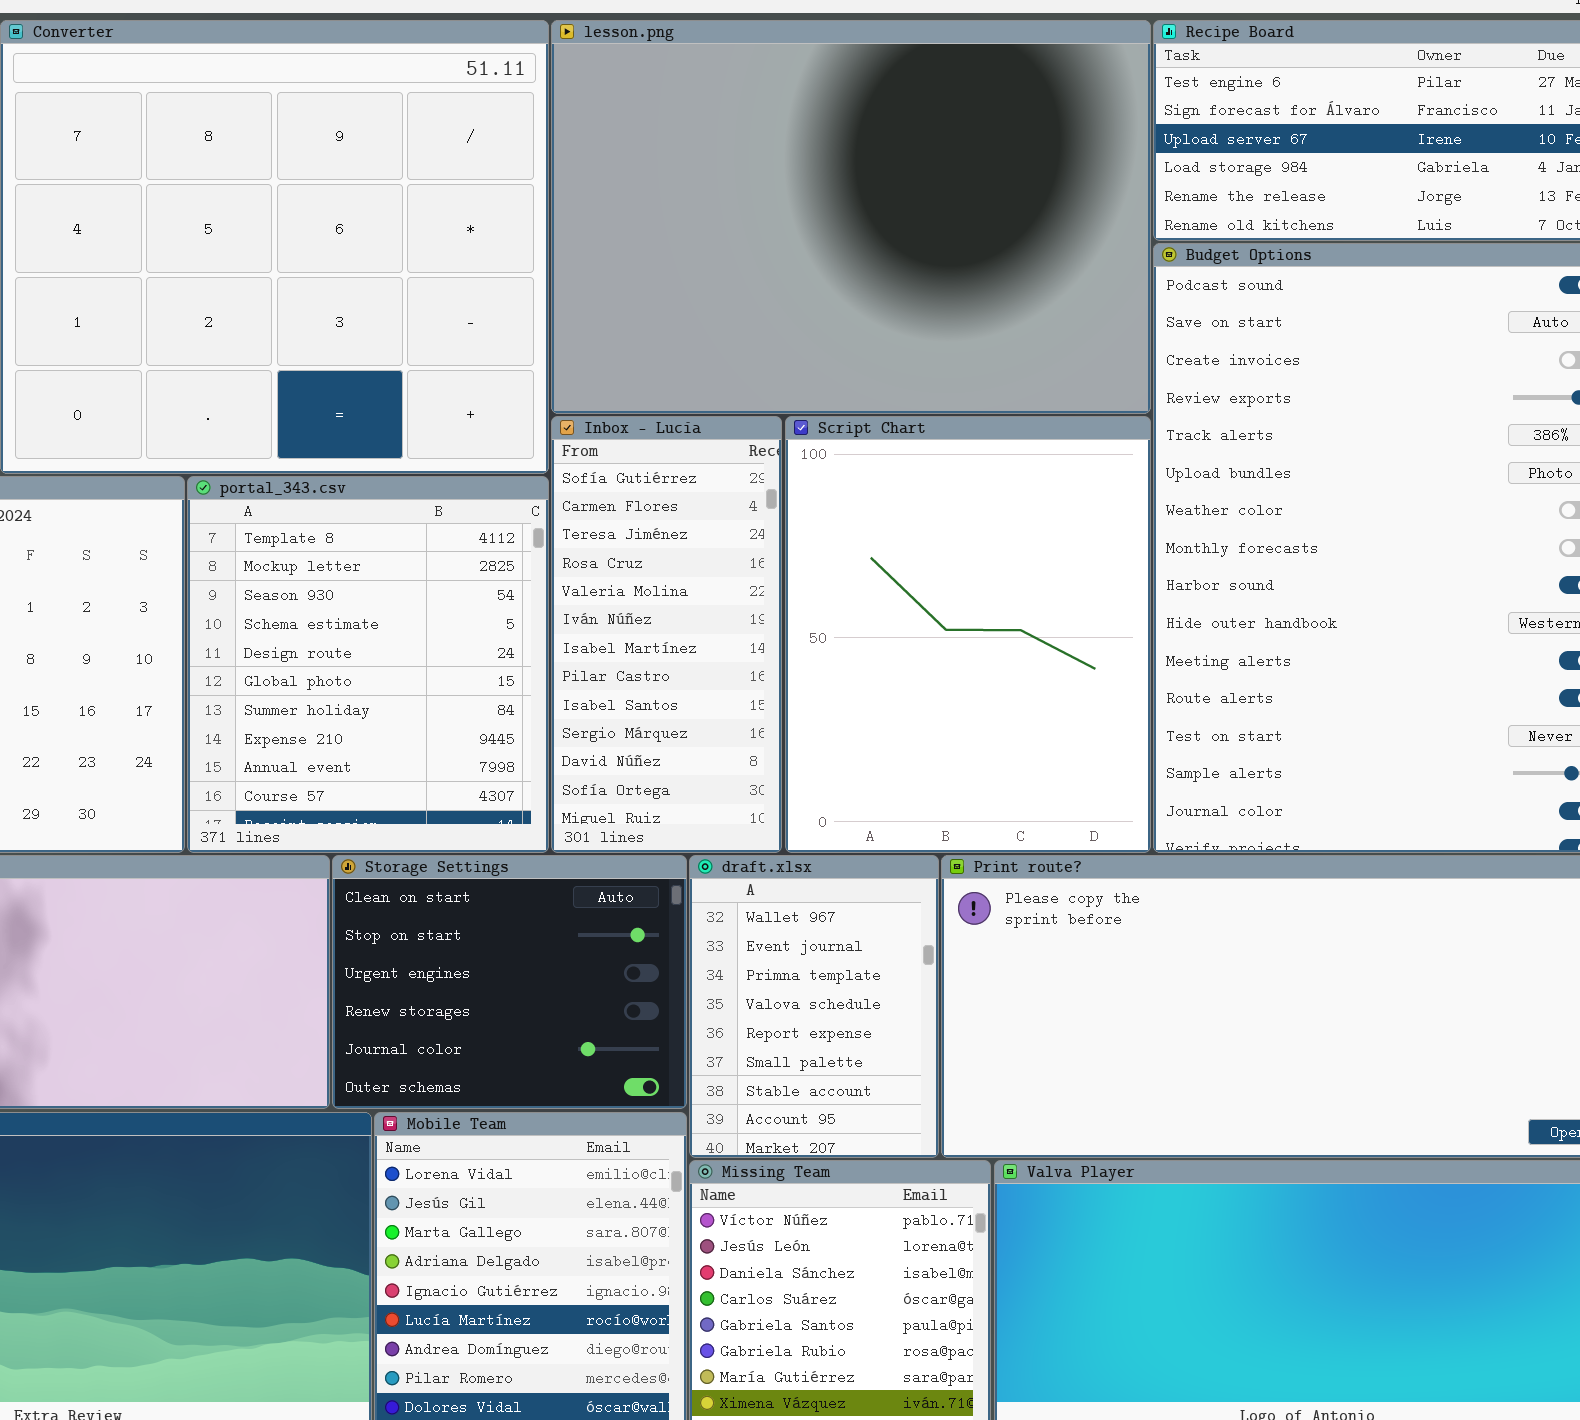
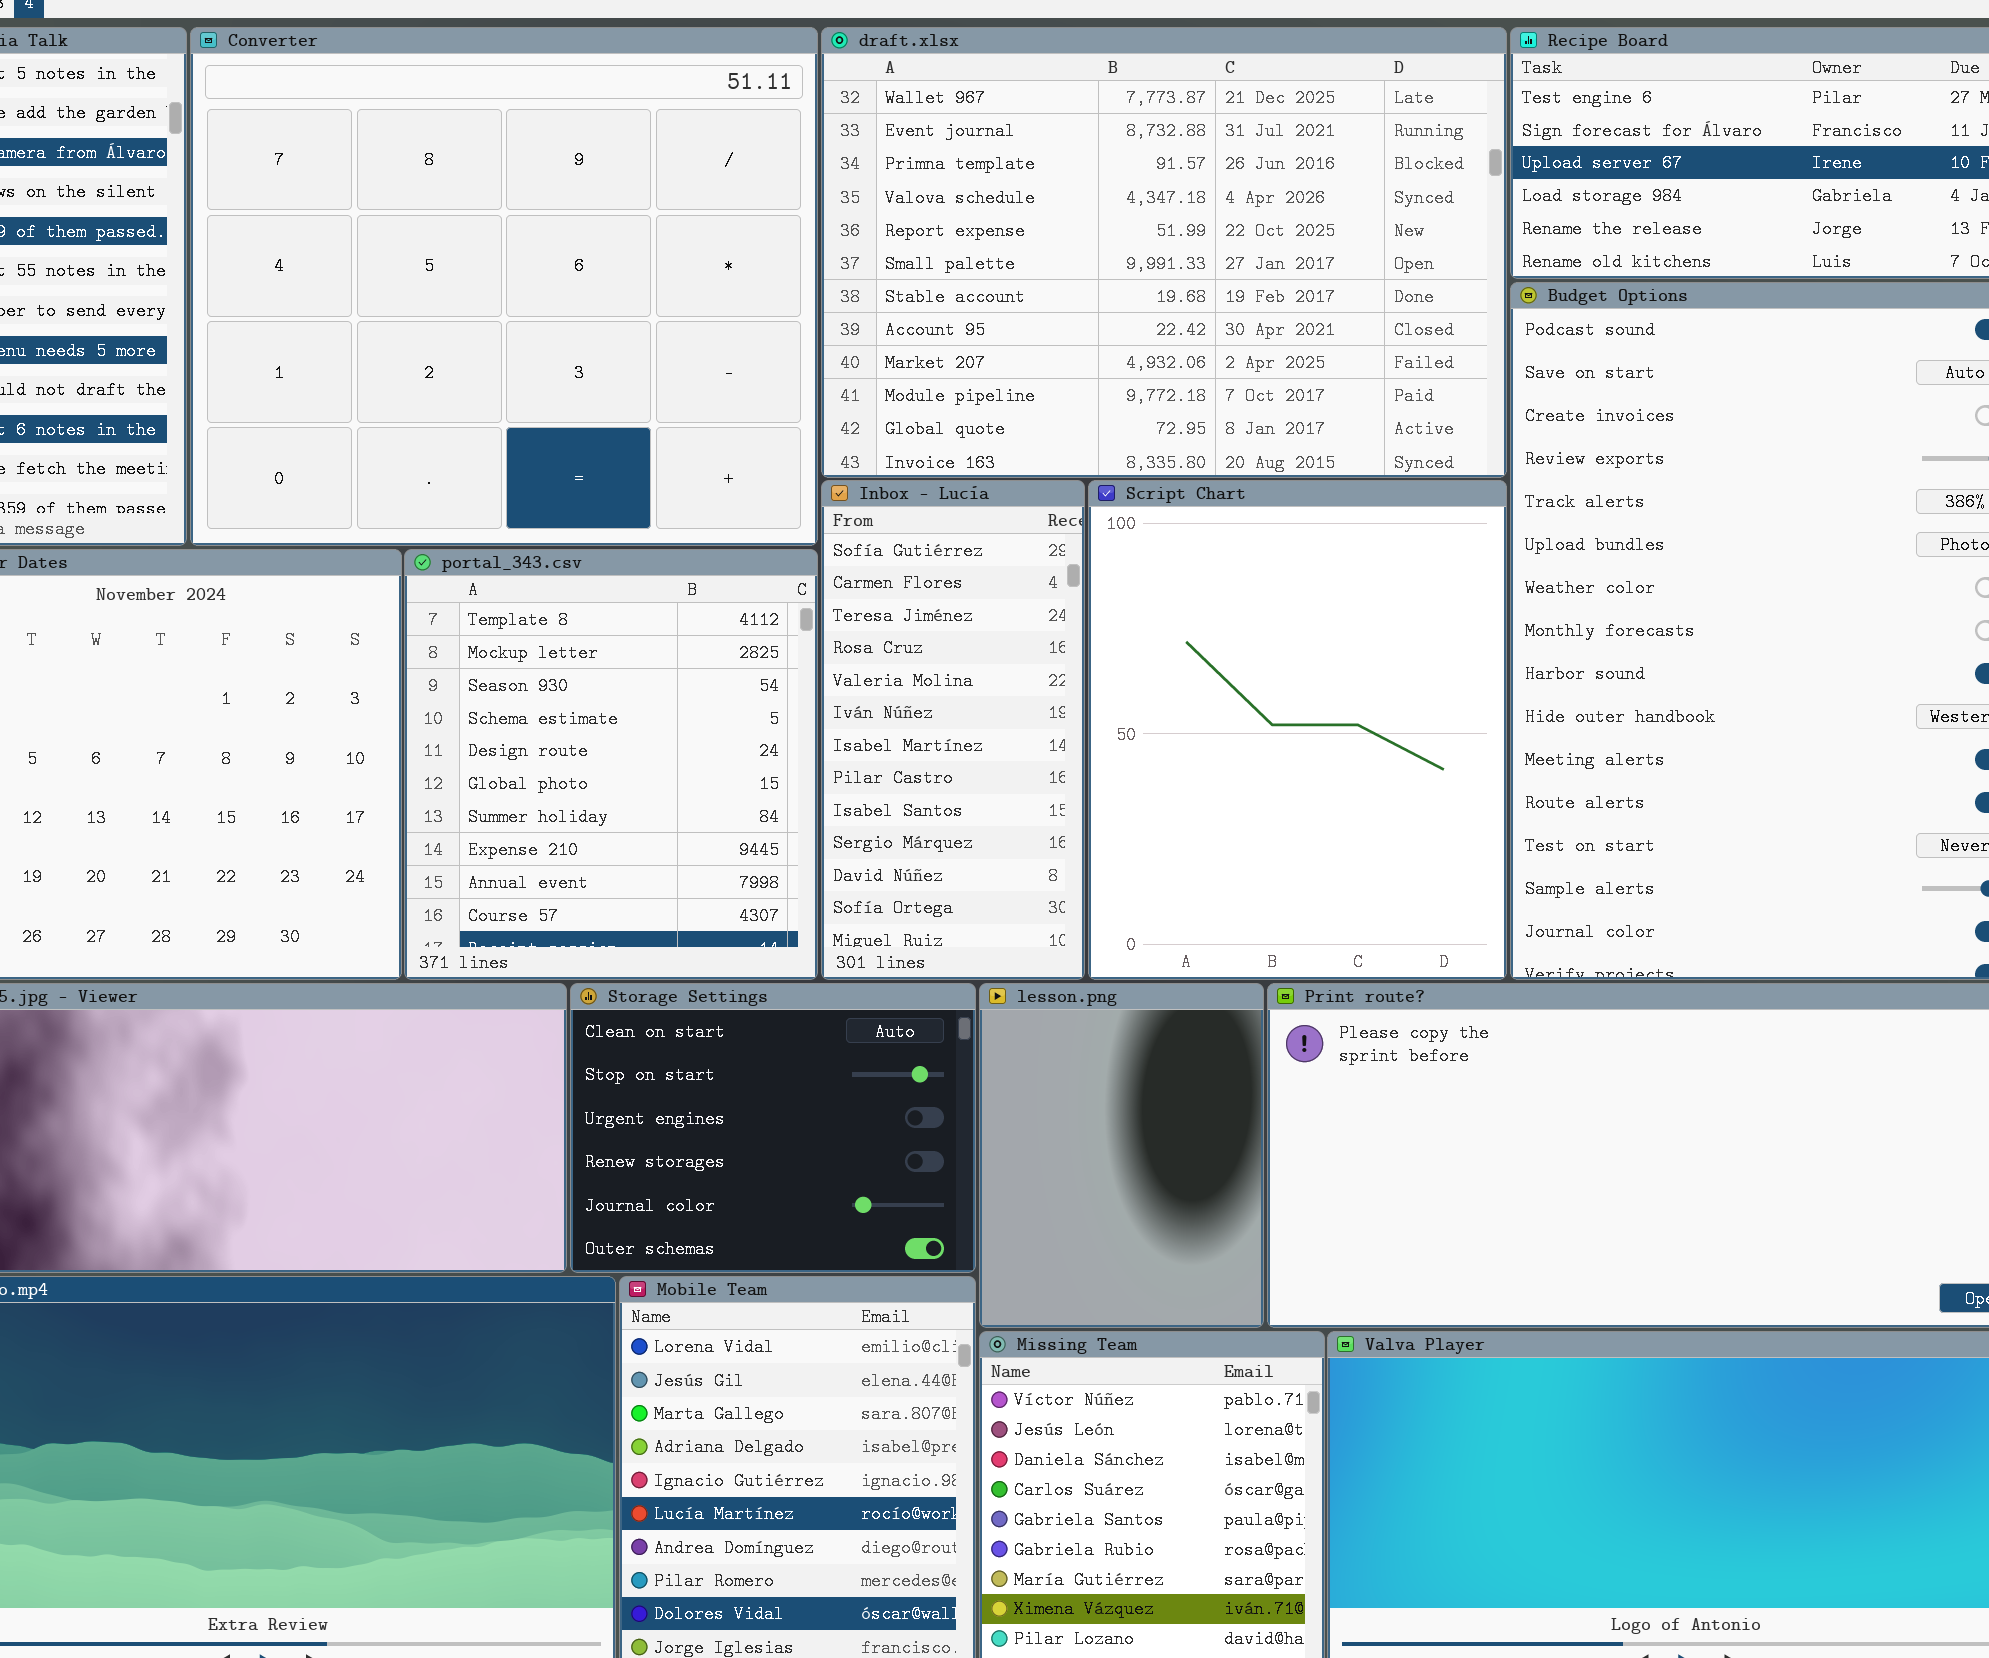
lesson.png: [551,20,1151,414] -> [979,983,1264,1328], moved, resized
draft.xlsx: [689,855,939,1158] -> [821,27,1507,478], moved, resized

